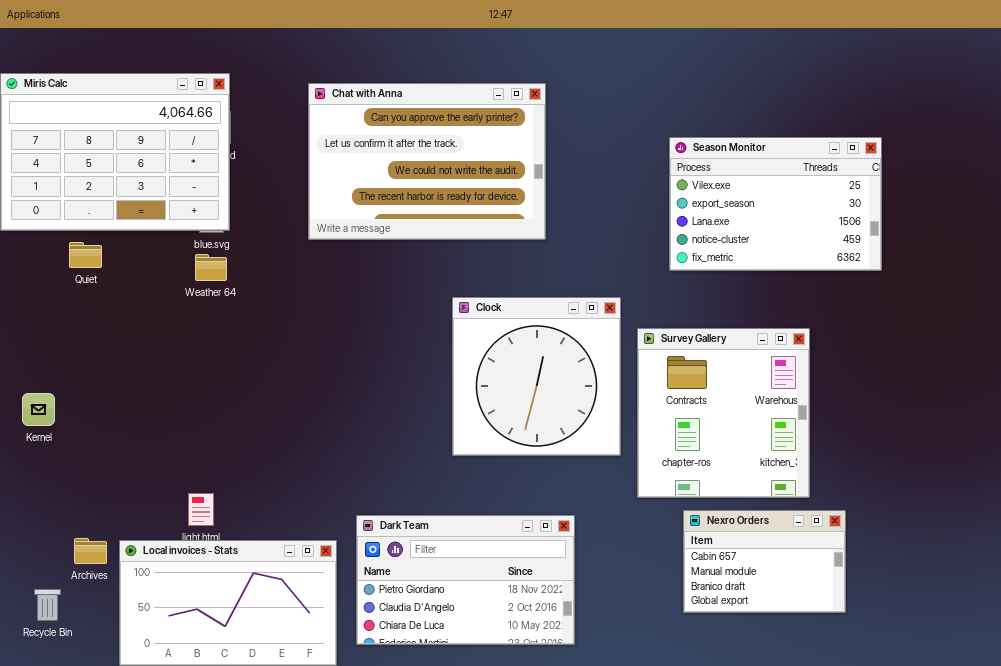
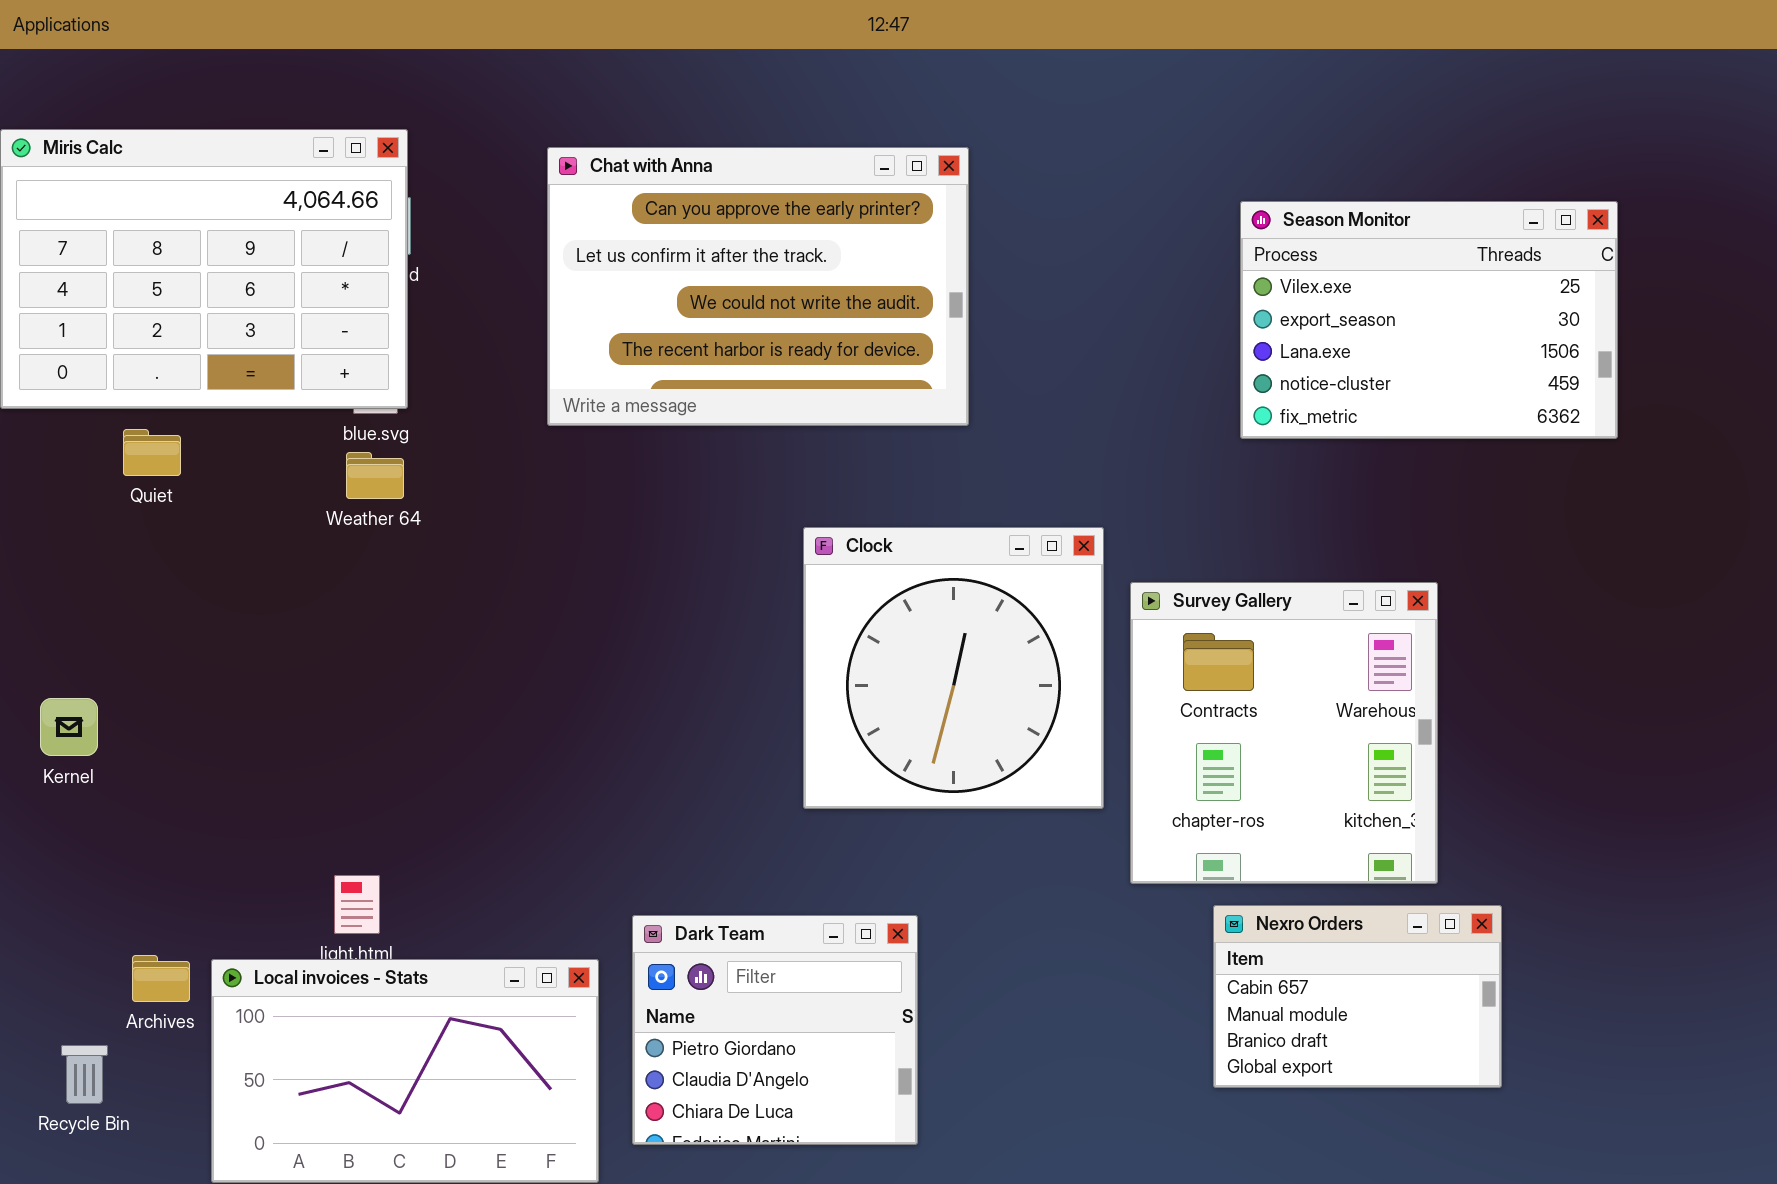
Season Monitor: [669,137,882,271] -> [1240,201,1618,439], moved
Dark Team: [356,515,575,645] -> [632,915,918,1145], resized

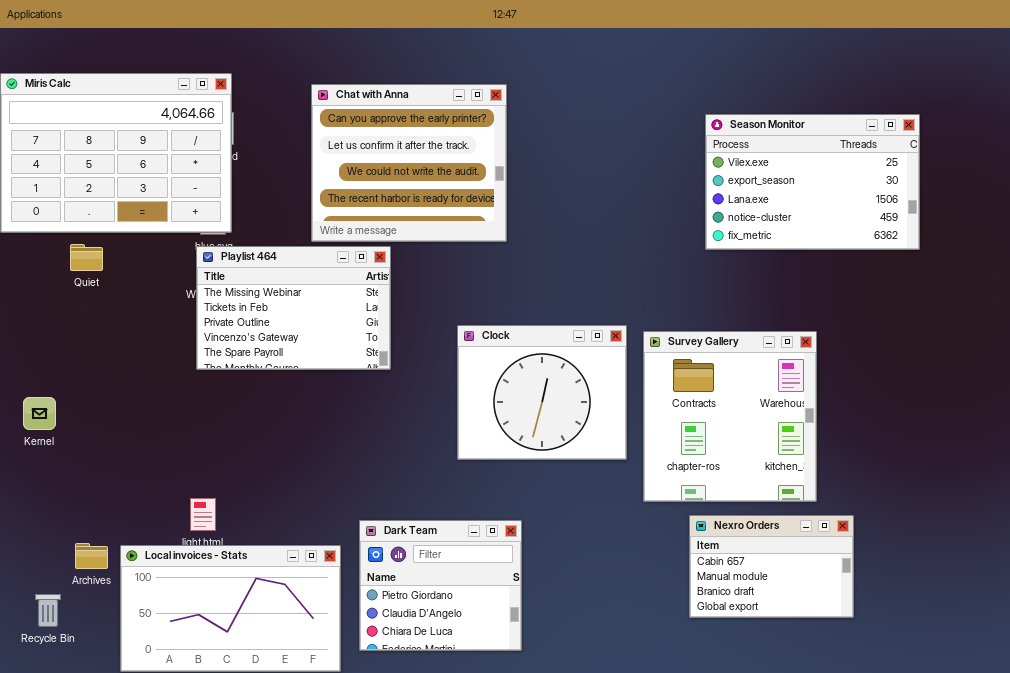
Chat with Anna: [547,147,969,426] -> [311,84,507,242], resized
Playlist 464: none -> [196,246,391,370], opened
Clock: [803,527,1104,809] -> [457,325,627,460], resized

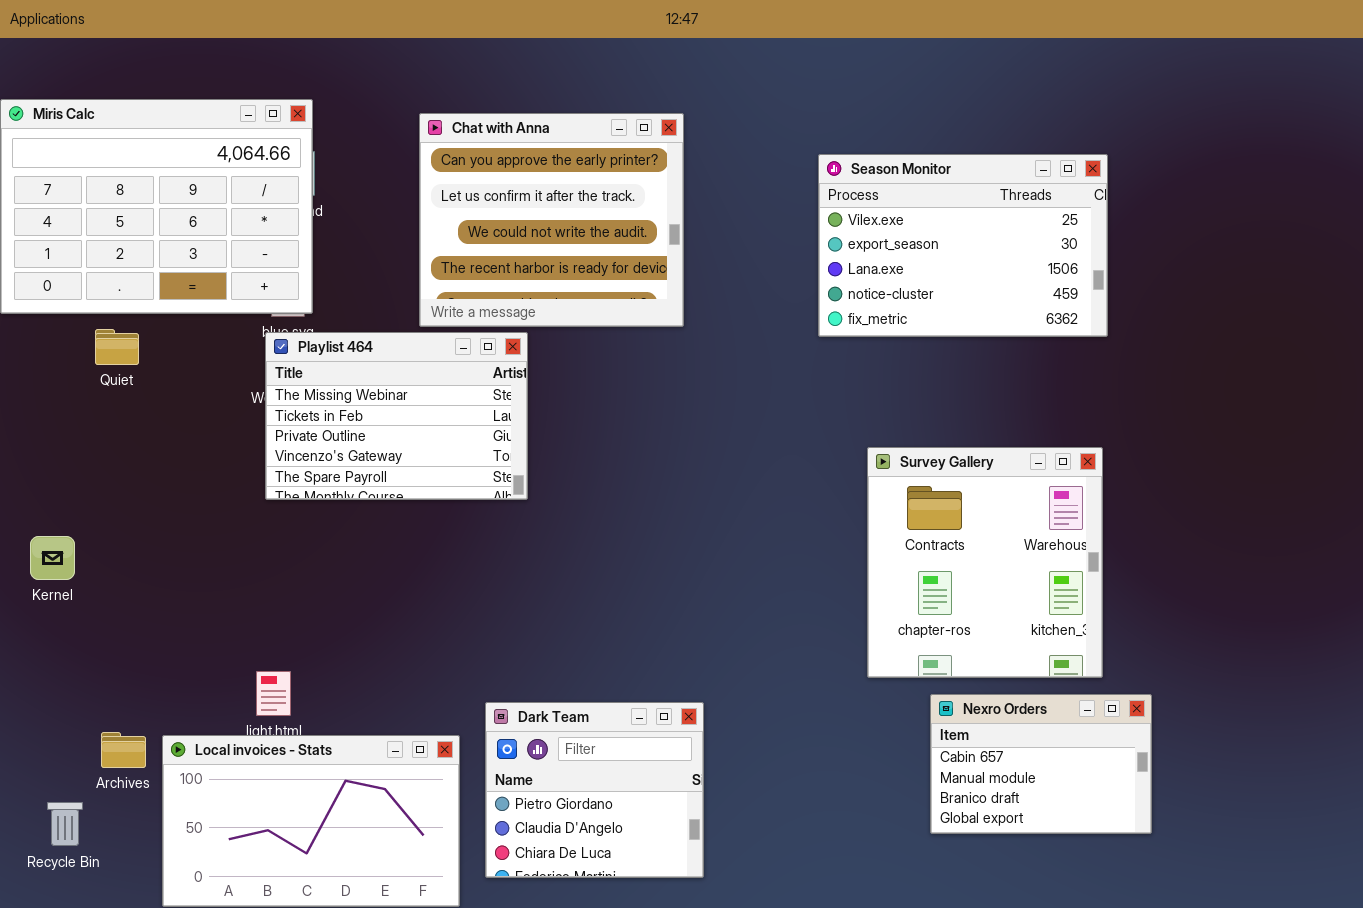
Season Monitor: [705,114,920,250] -> [818,154,1108,337], moved
Clock: [457,325,627,460] -> none, closed

